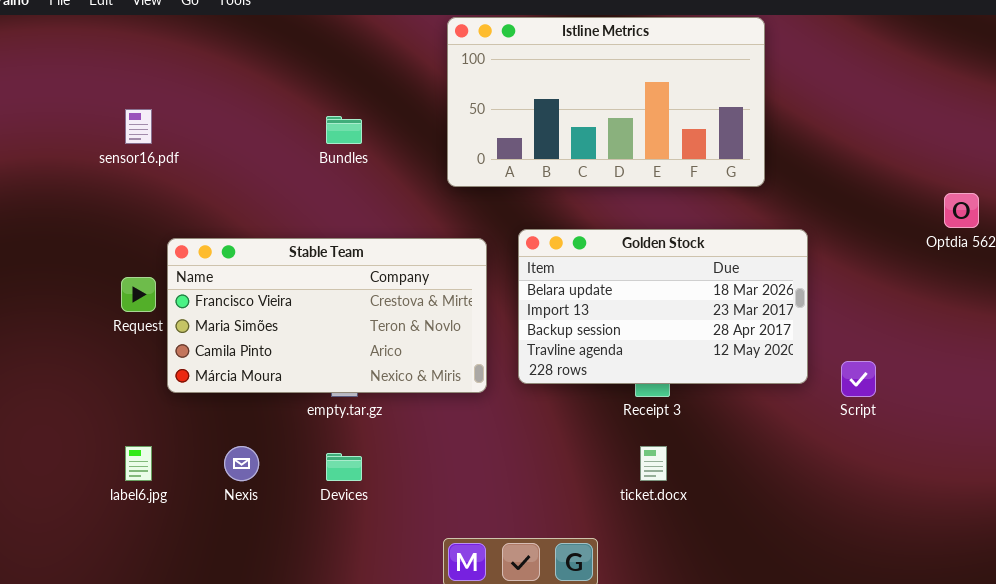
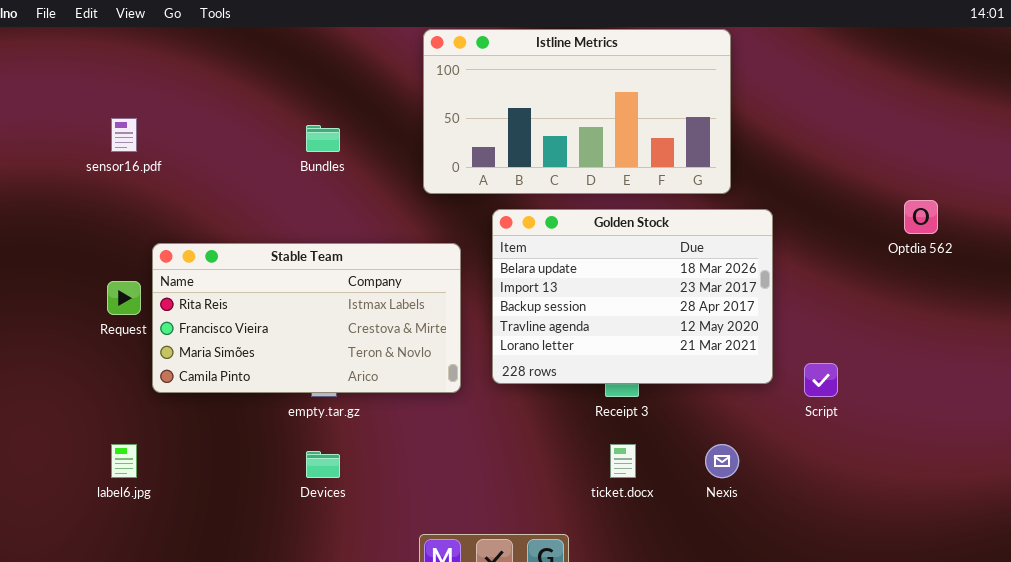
Golden Stock: [518,229,808,384] -> [492,209,773,384], resized
Stable Team: [167,238,487,393] -> [152,243,461,393], scrolled up 1 row
Nexis: [224,446,259,481] -> [705,444,739,478], moved

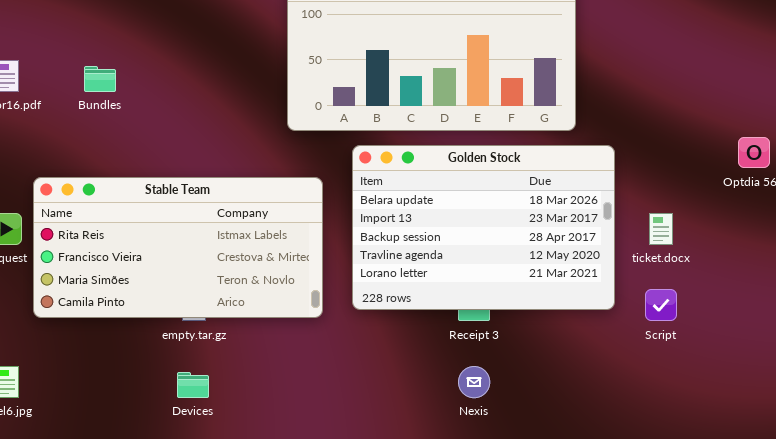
Bundles: [306,125,340,152] -> [84,66,116,92], moved
ticket.docx: [610,444,636,478] -> [649,213,673,245], moved
Nexis: [705,444,739,478] -> [458,366,490,398], moved

